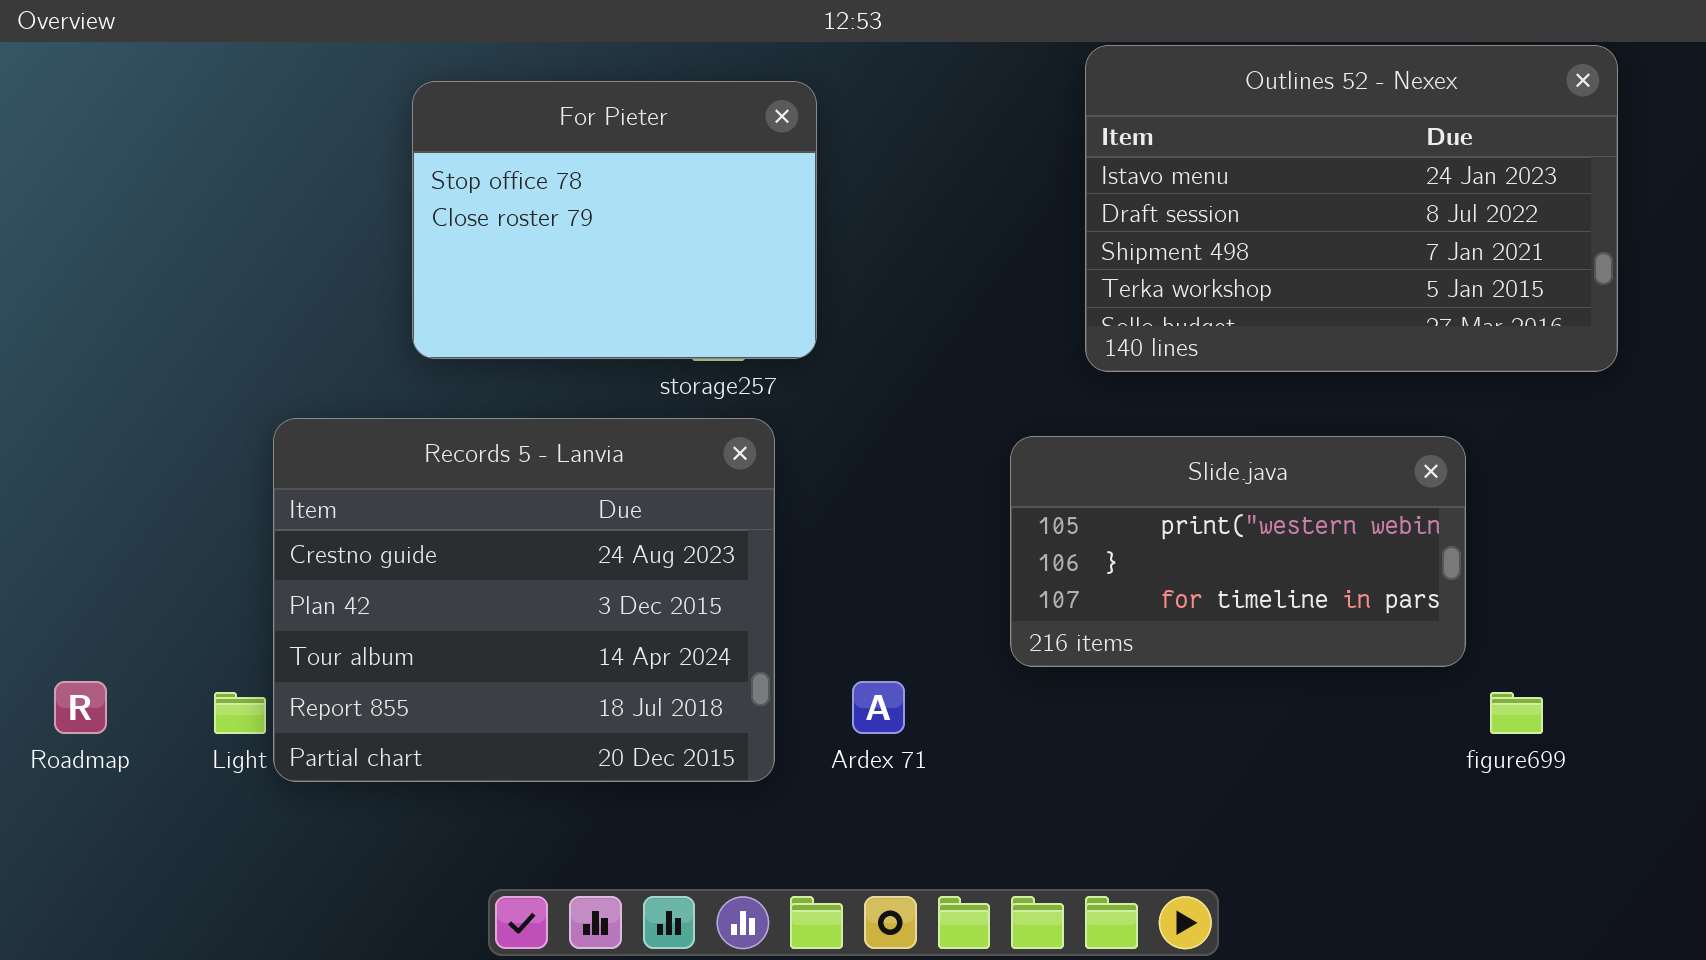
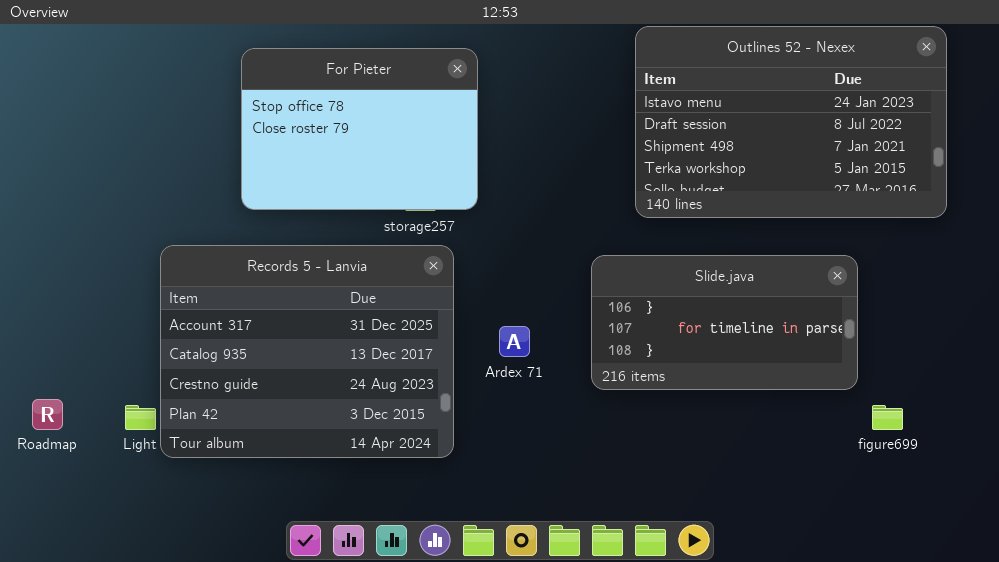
Records 5 - Lanvia: [273,418,775,782] -> [160,245,454,458], scrolled up 2 rows
Slide.java: [1010,436,1466,667] -> [591,255,858,390], scrolled down 1 row
Ardex 71: [852,681,905,734] -> [499,326,530,357], moved

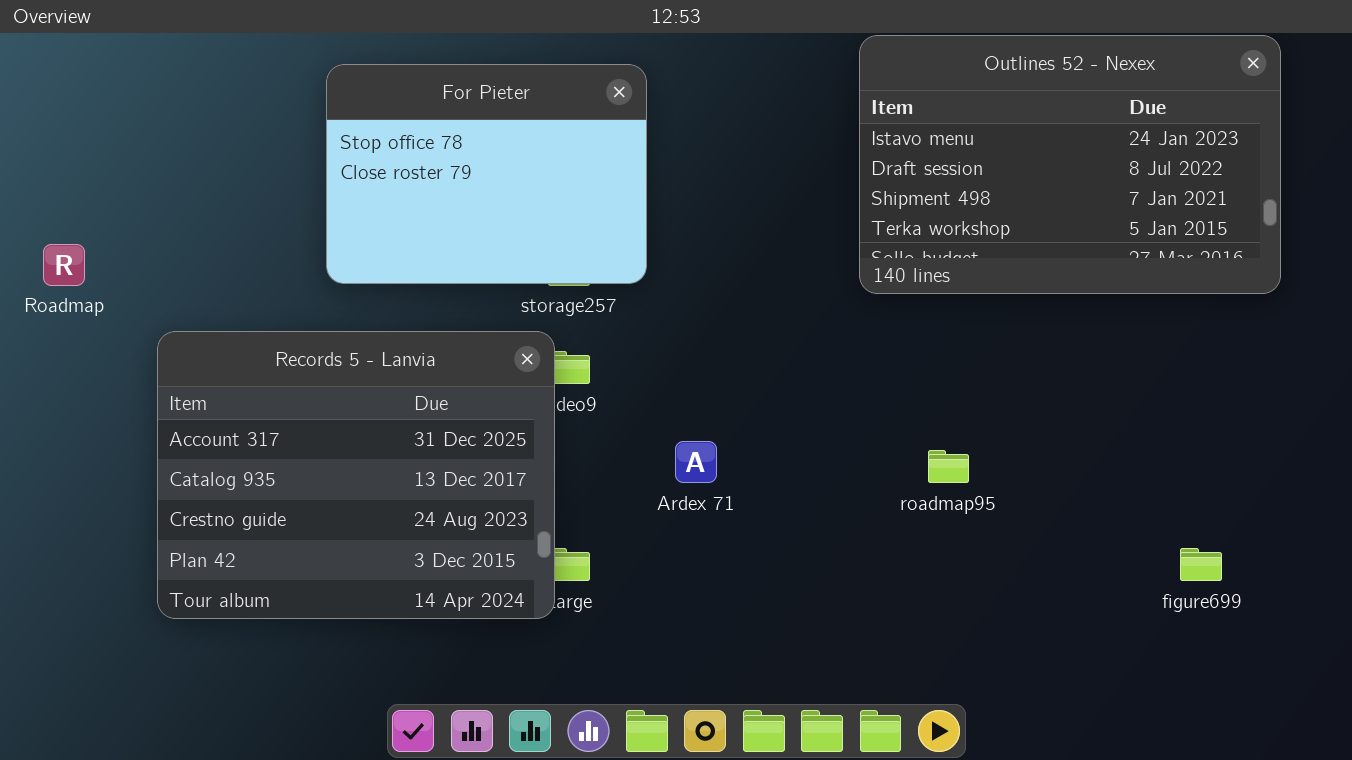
Records 5 - Lanvia: [160,245,454,458] -> [157,331,555,619], moved
Slide.java: [591,255,858,390] -> none, closed
Roadmap: [32,399,63,430] -> [43,244,85,286], moved

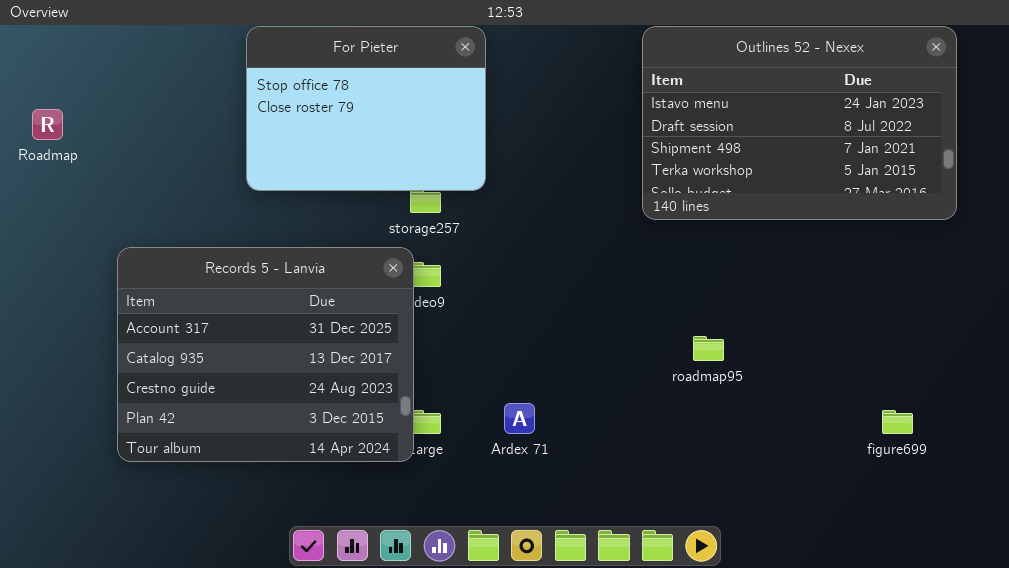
For Pieter: [326,64,647,284] -> [246,26,486,191], moved
Roadmap: [43,244,85,286] -> [32,109,63,140], moved
Ardex 71: [675,441,717,483] -> [504,403,535,434], moved

